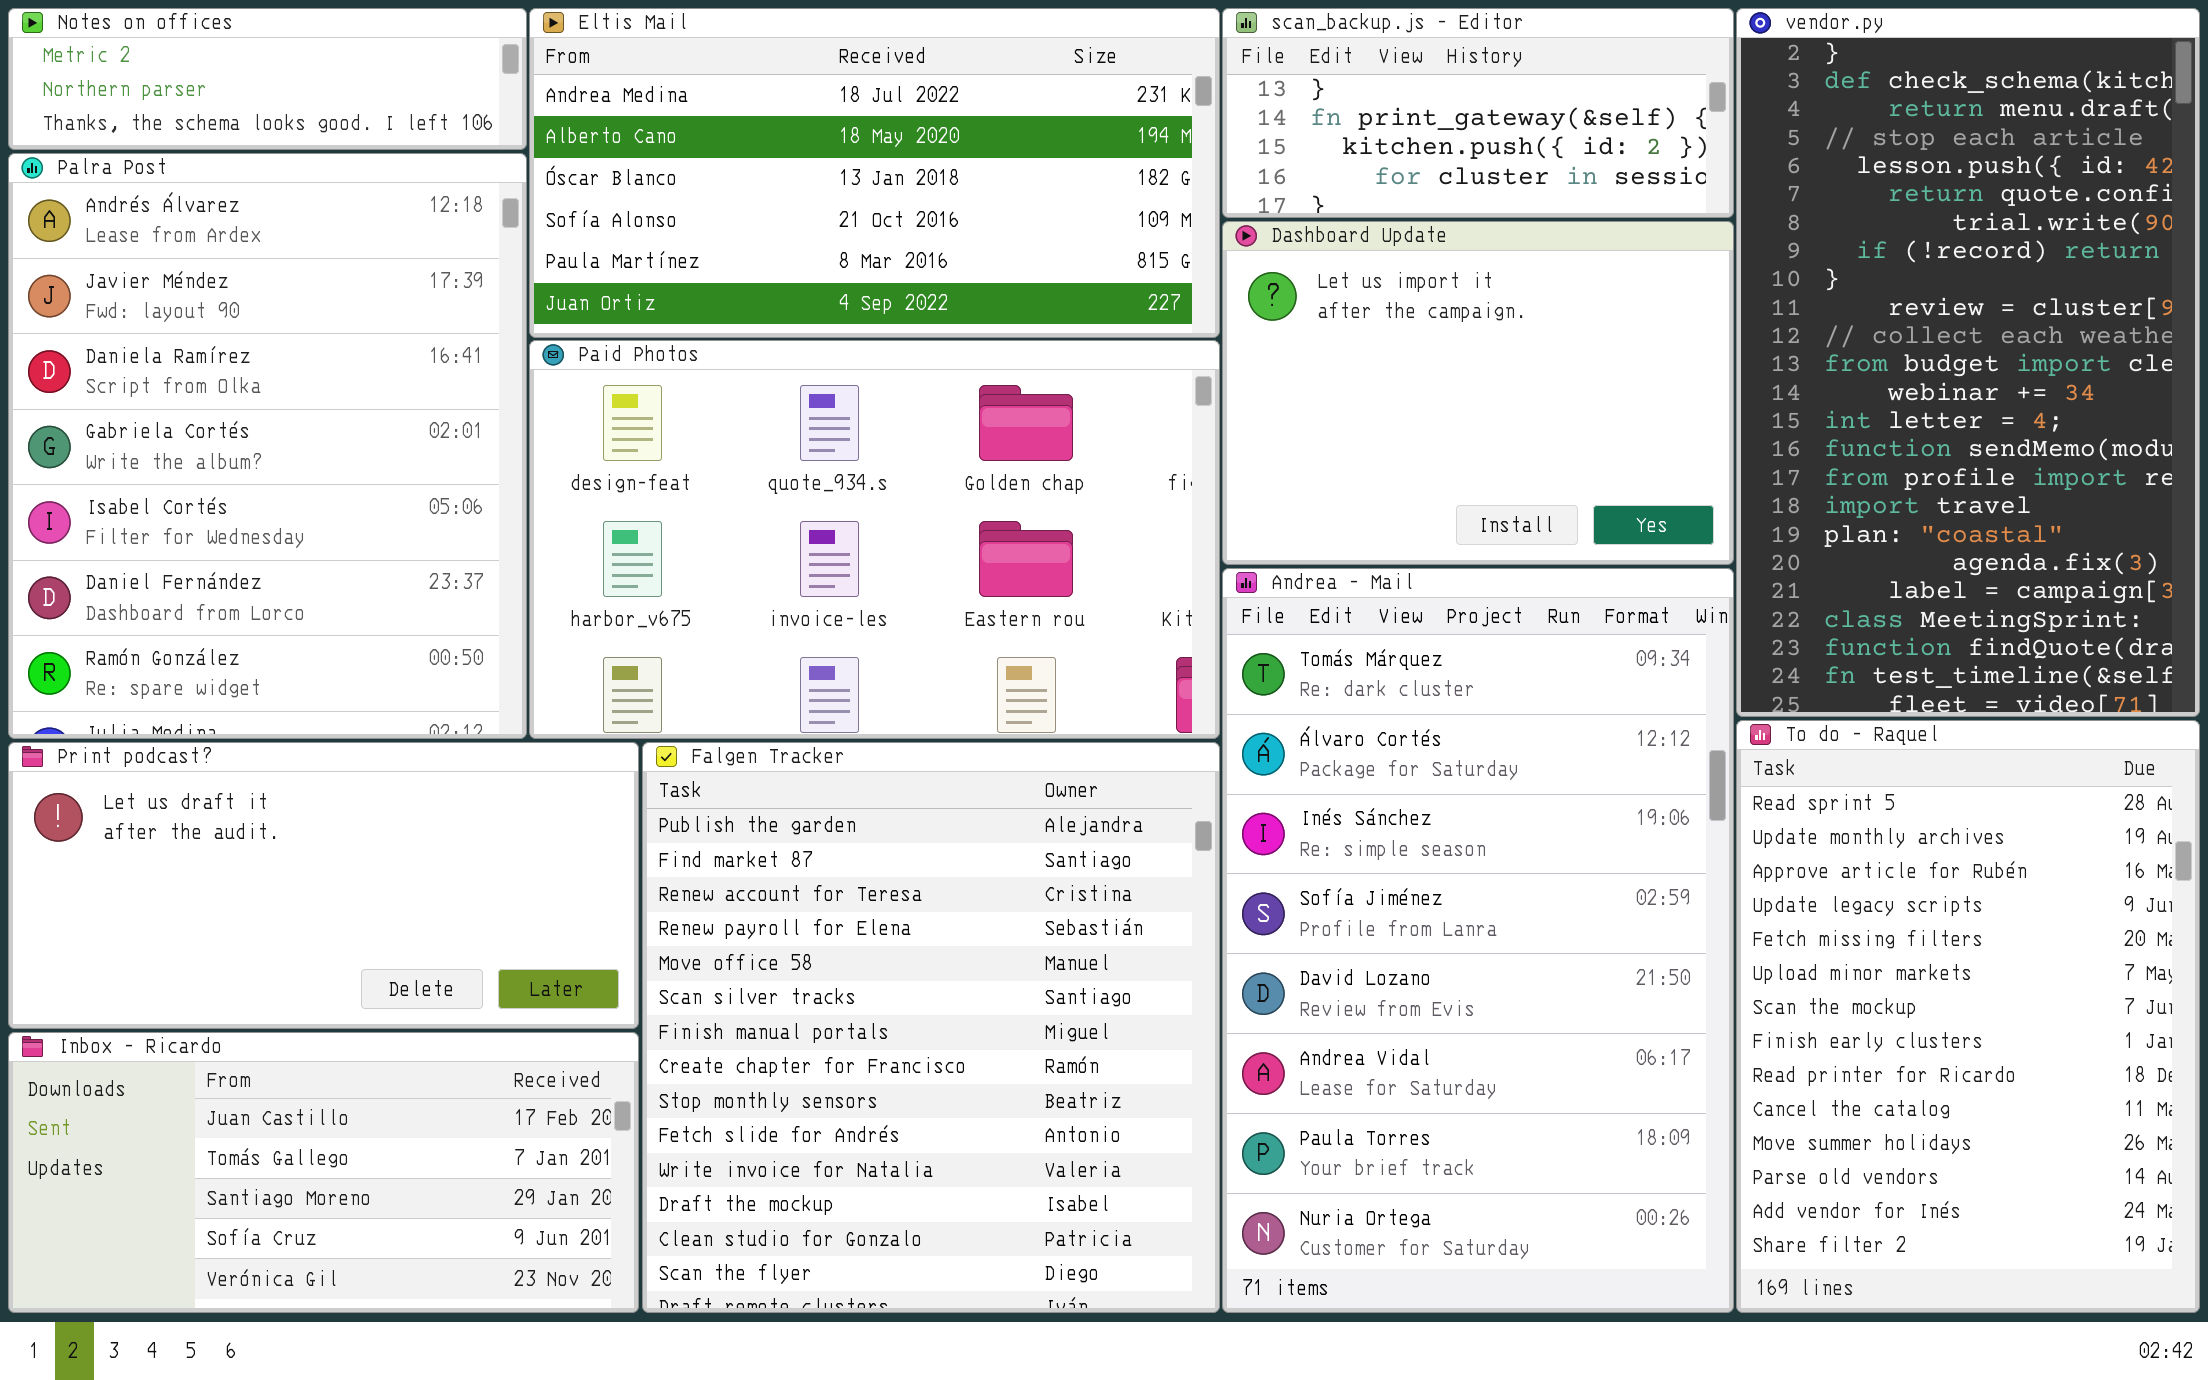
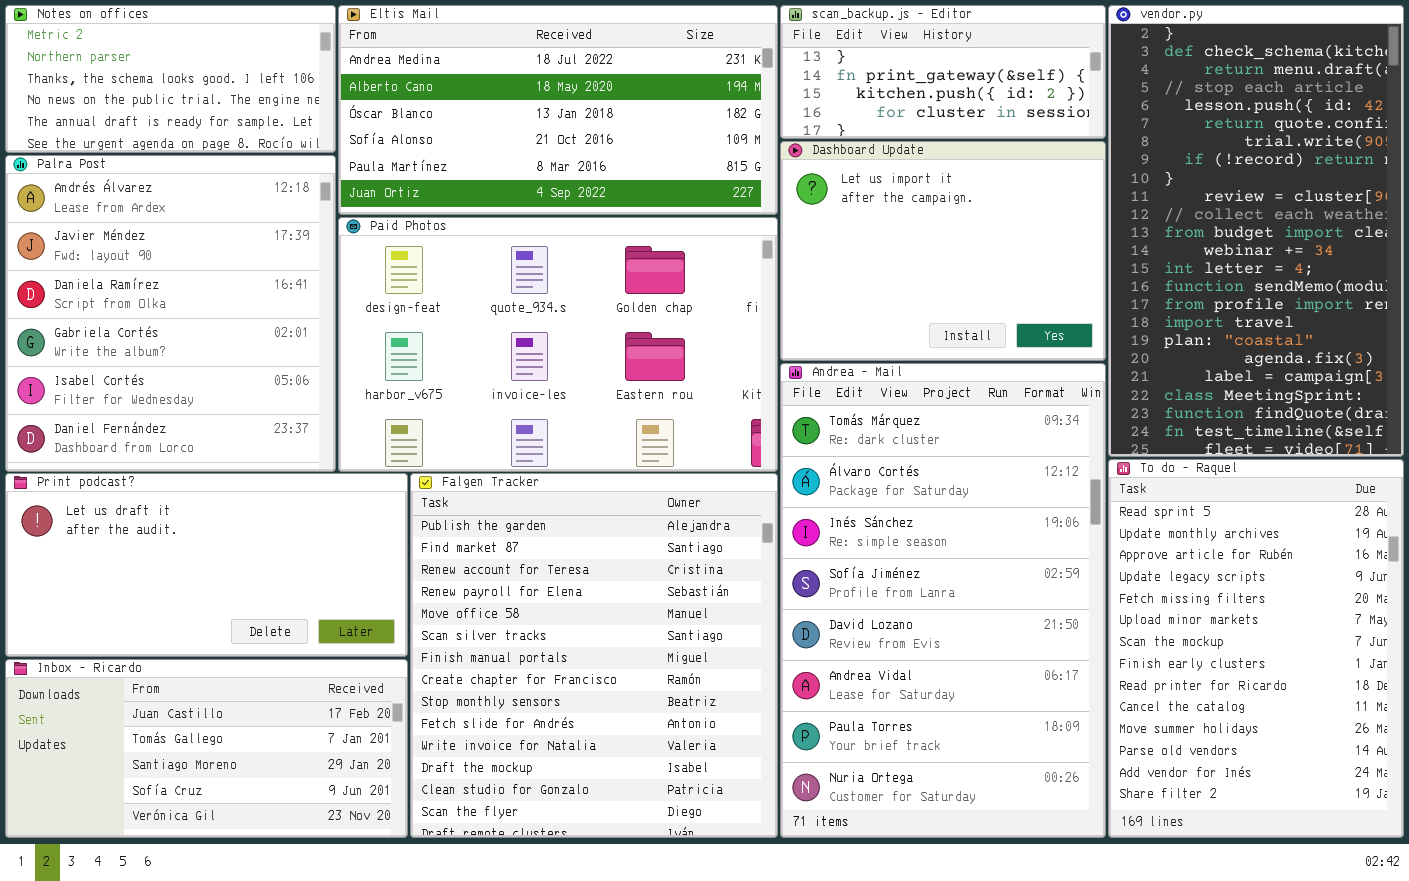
Notes on offices: [8,8,527,150] -> [5,5,336,153], resized
Palra Post: [8,153,527,739] -> [5,155,336,472], resized

